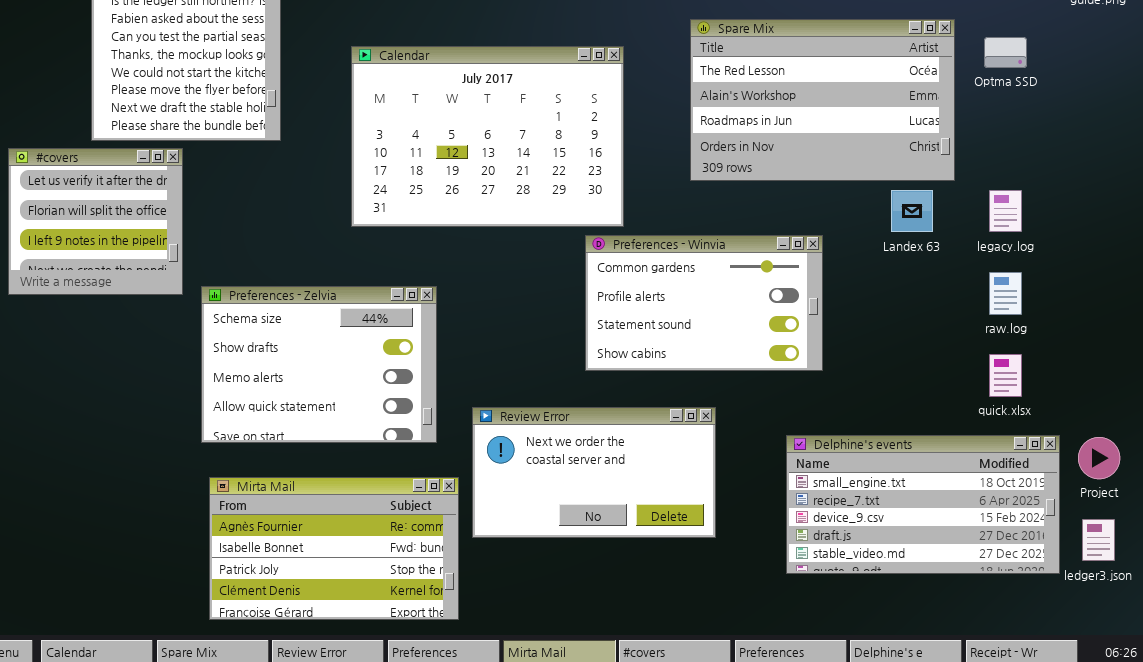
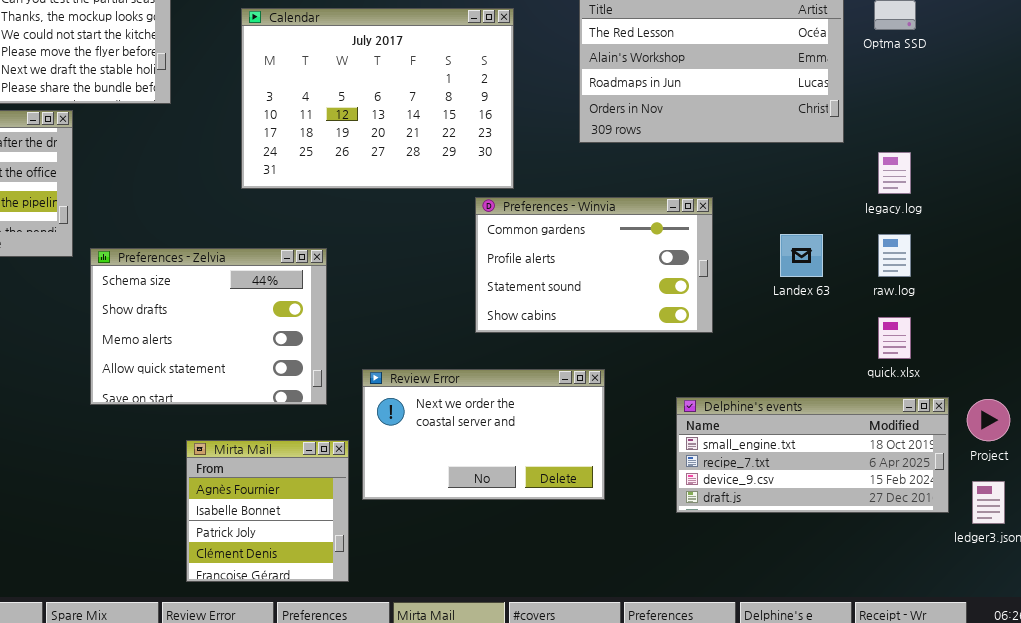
Landex 63: [891,190,933,232] -> [780,234,823,277], moved
Delphine's events: [786,435,1060,574] -> [676,397,949,513], resized
Mirta Mail: [209,477,459,620] -> [186,440,349,582], resized

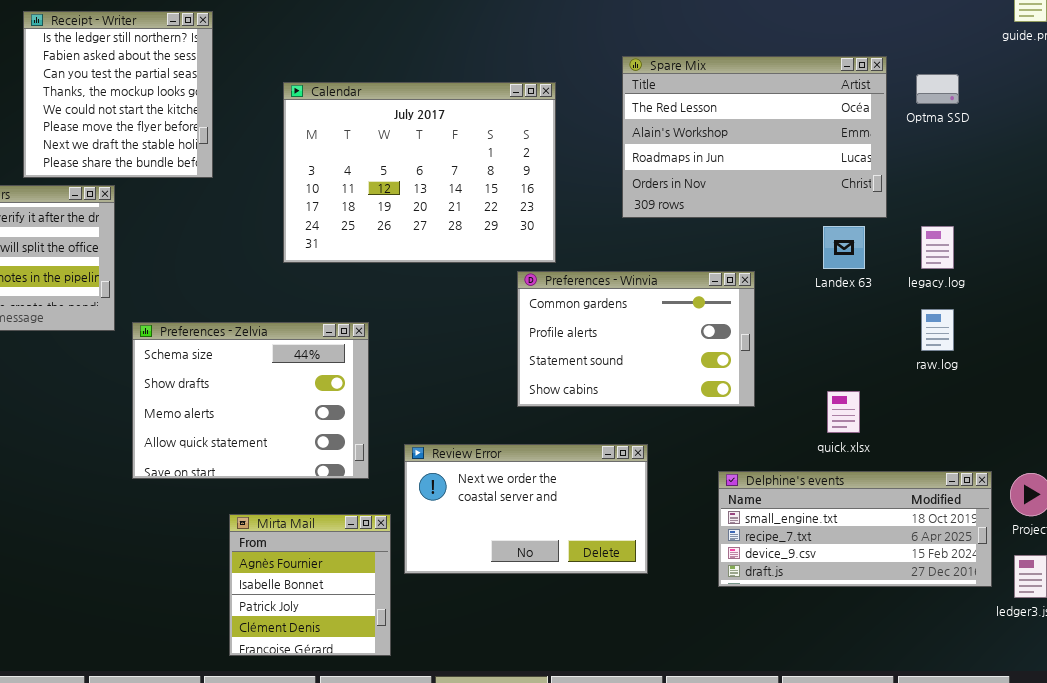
Landex 63: [780,234,823,277] -> [823,226,865,269], moved
quick.xlsx: [878,317,911,359] -> [827,391,860,433], moved

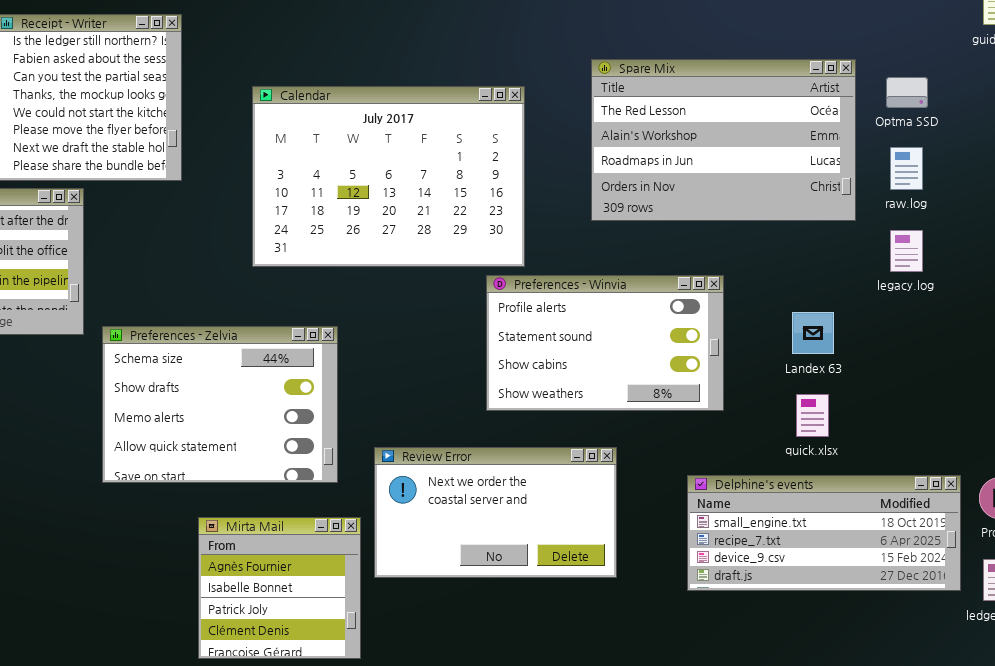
Landex 63: [823,226,865,269] -> [792,312,834,354], moved
Preferences - Winvia: [517,271,755,407] -> [486,275,724,411], scrolled down 1 row
raw.log: [921,309,954,351] -> [890,147,923,190], moved

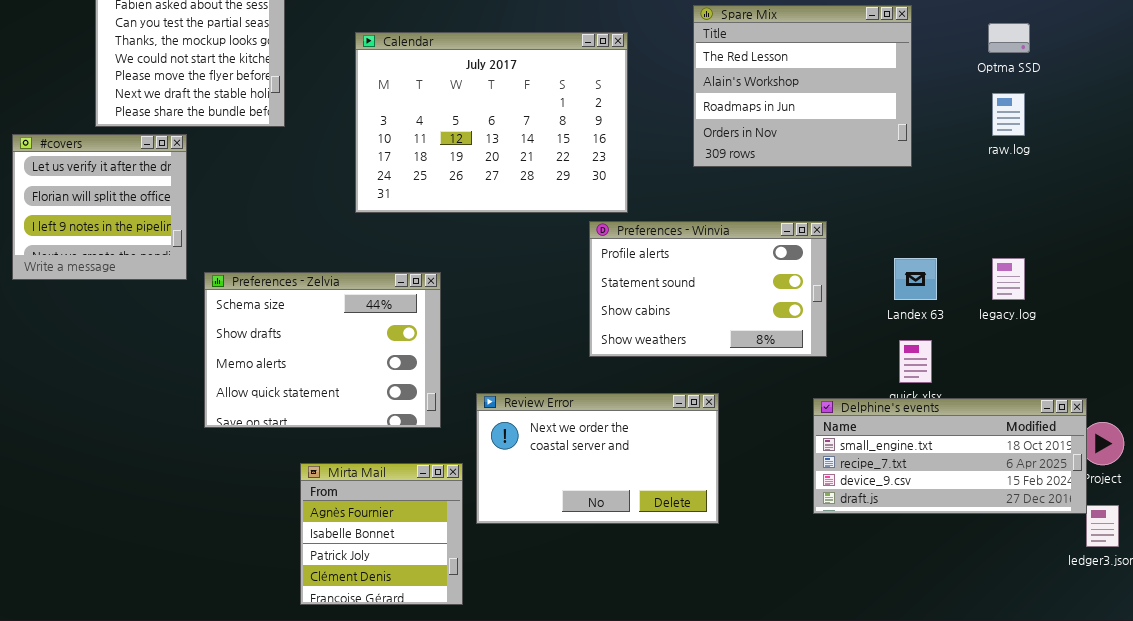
Spare Mix: [591,59,856,221] -> [693,5,912,167], resized
legacy.log: [890,230,923,272] -> [992,258,1025,300], moved
Delphine's events: [687,475,961,591] -> [813,398,1087,514], moved

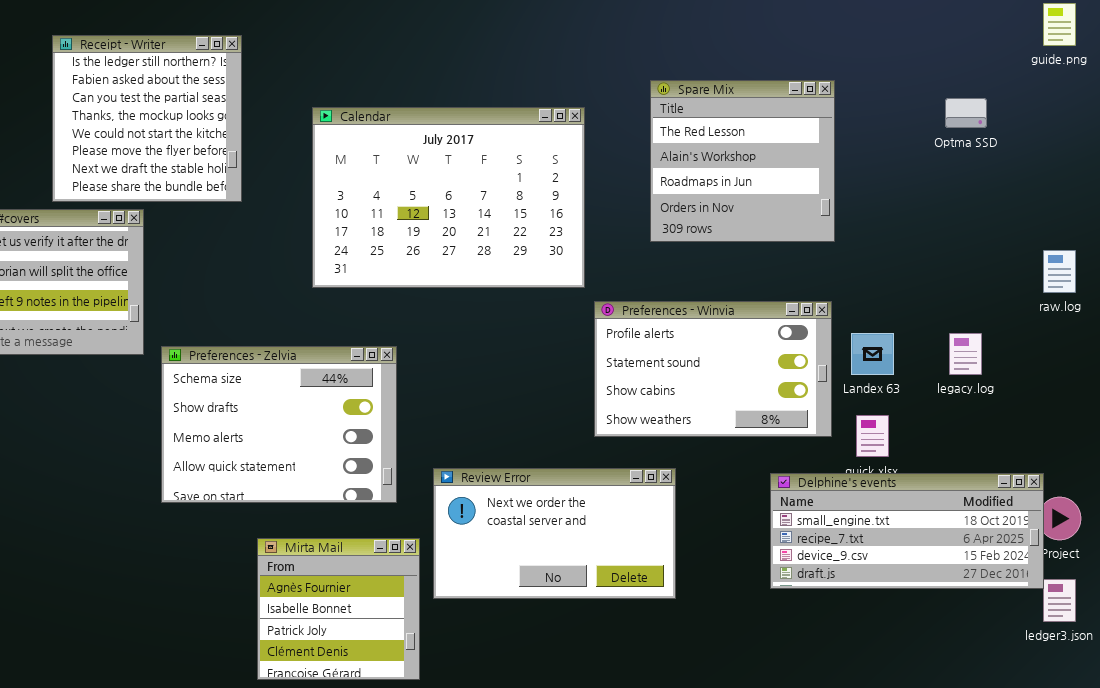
Spare Mix: [693,5,912,167] -> [650,80,835,242], resized
raw.log: [992,93,1025,136] -> [1043,250,1076,293], moved
Preferences - Winvia: [589,221,827,357] -> [594,301,832,437], moved

